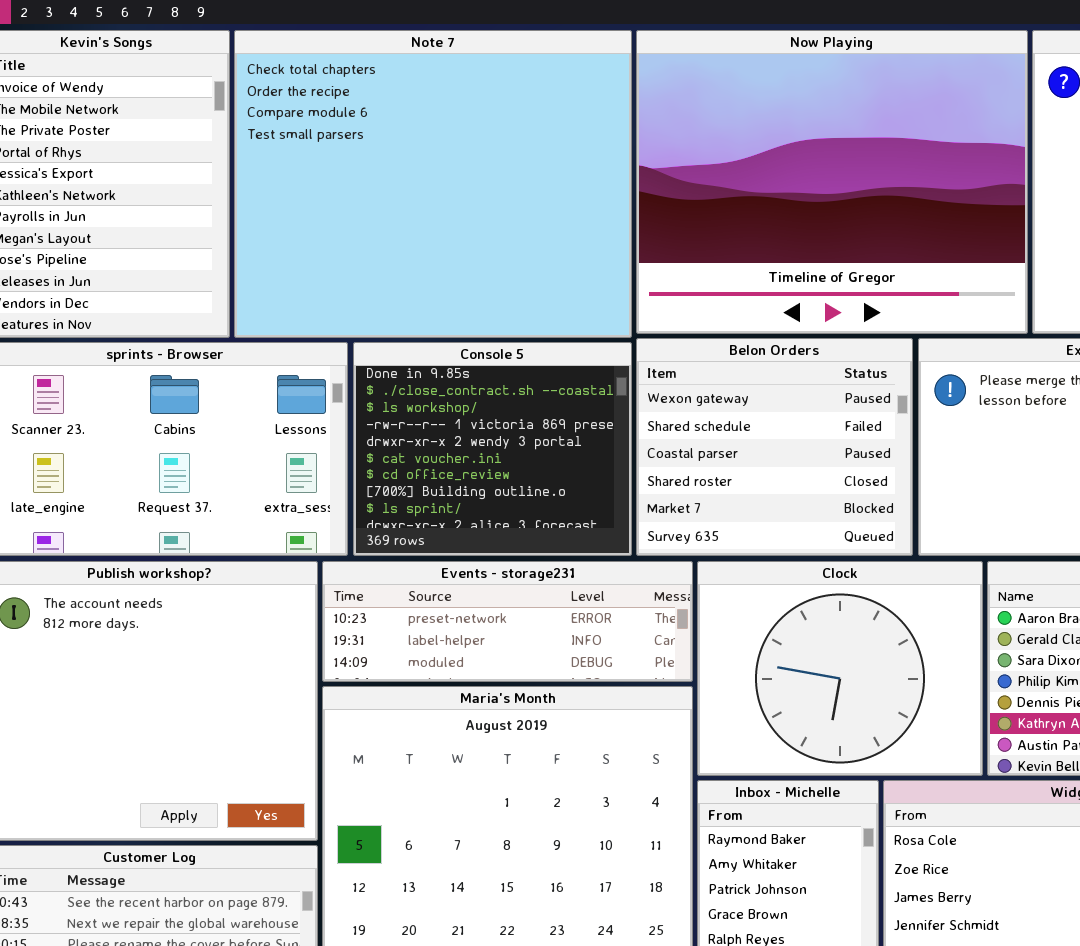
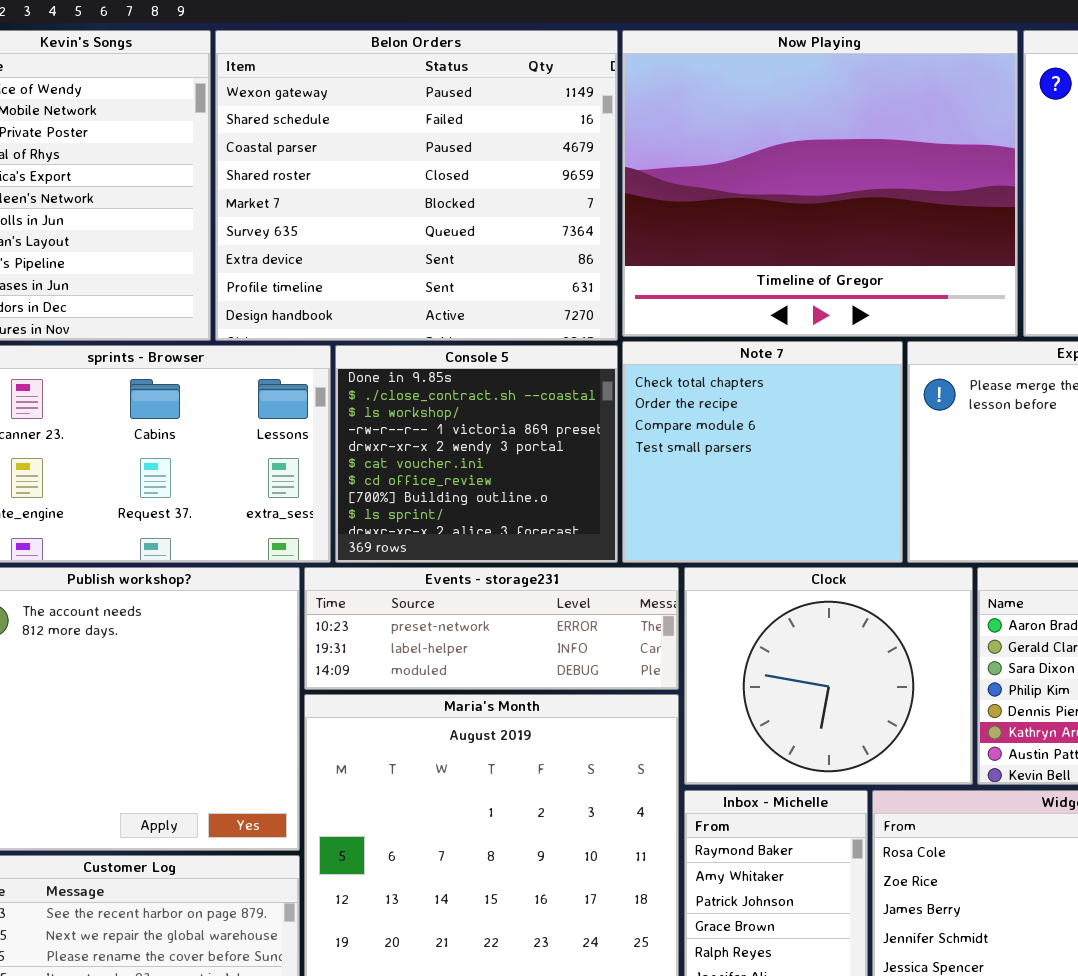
Note 7: [234,30,632,338] -> [622,341,903,563], moved, resized
Belon Orders: [636,338,913,556] -> [215,30,618,341], moved, resized

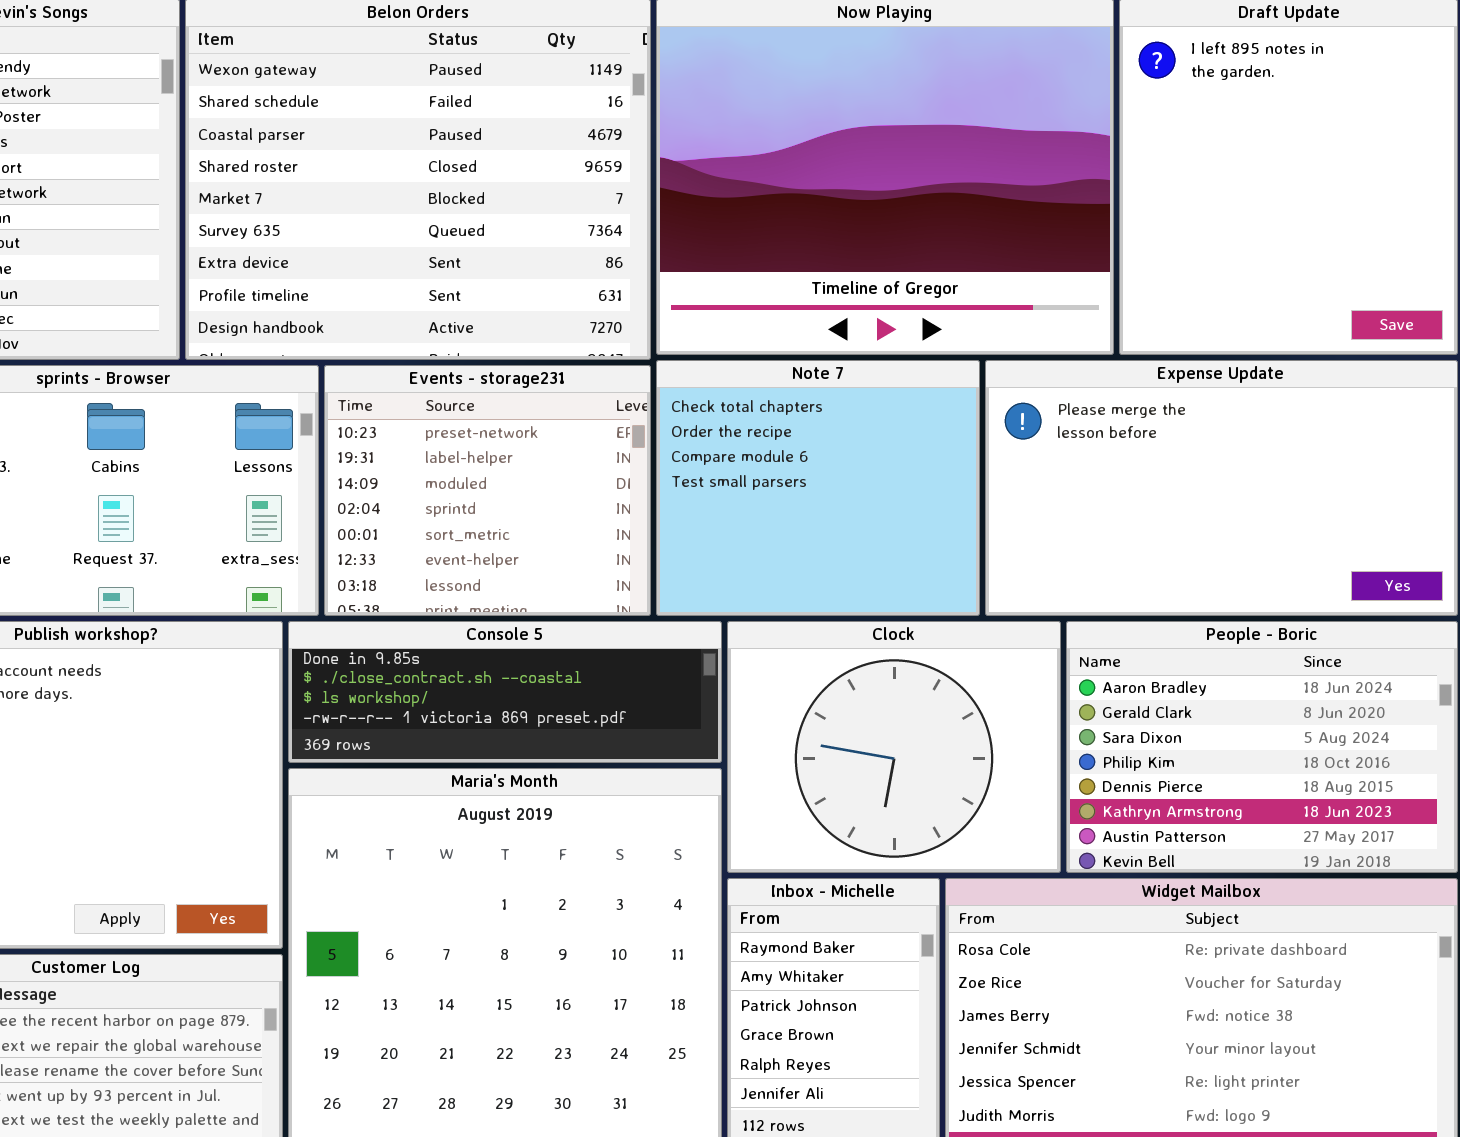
Console 5: [335,345,618,563] -> [288,621,722,763], moved, resized
Events - storage231: [304,567,679,690] -> [324,365,651,616], moved, resized

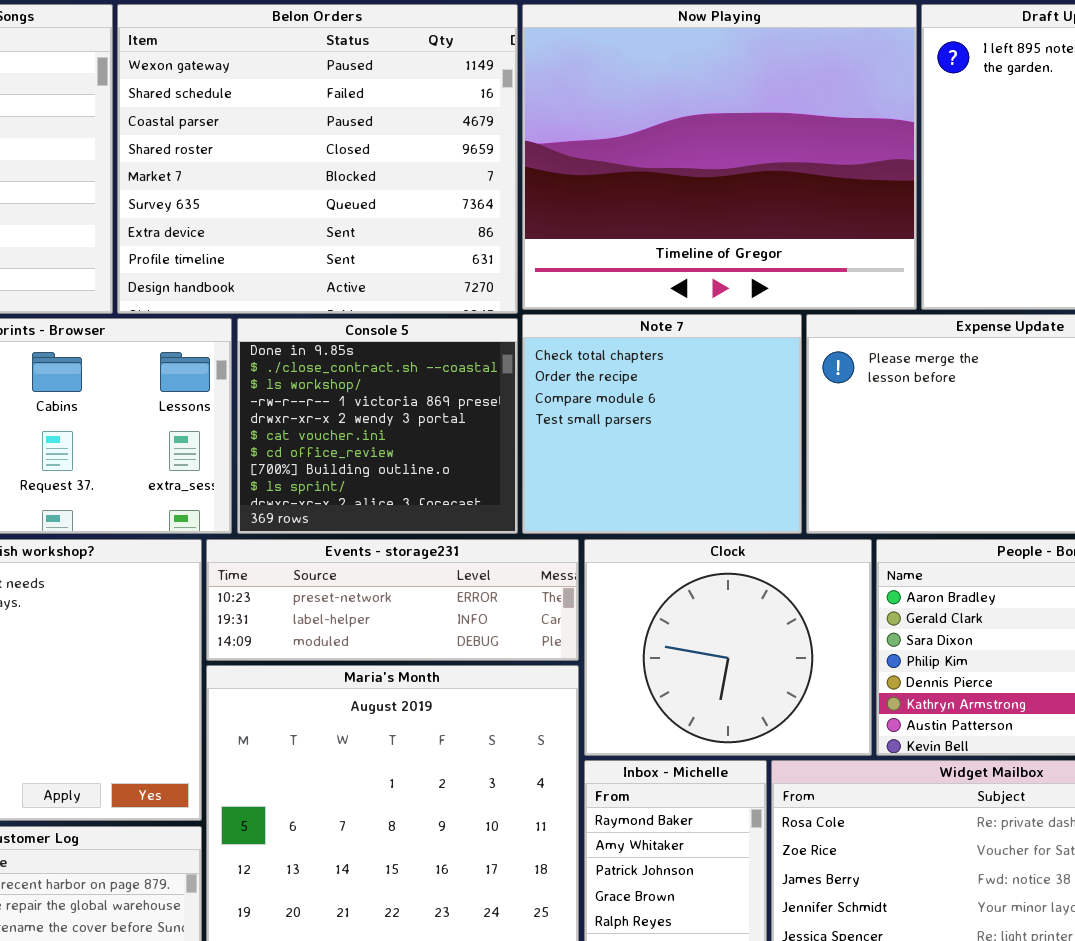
Events - storage231: [324,365,651,616] -> [206,539,579,661], moved, resized
Console 5: [288,621,722,763] -> [237,318,518,534], moved, resized

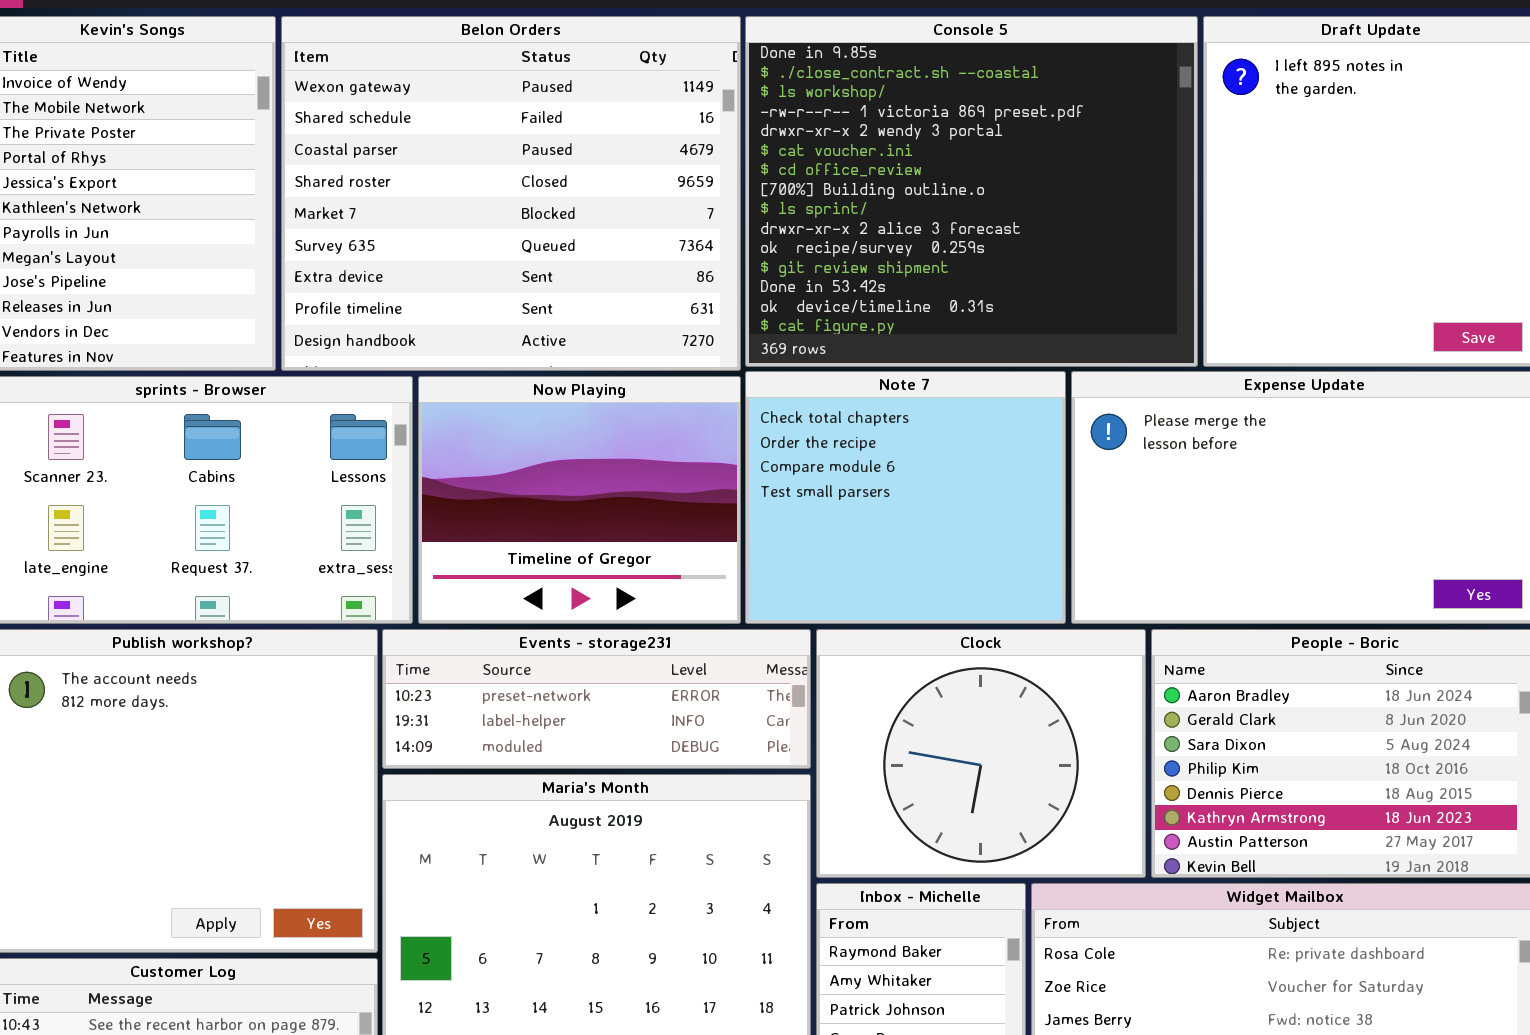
Now Playing: [522,4,917,310] -> [418,376,741,624], moved, resized
Console 5: [237,318,518,534] -> [745,16,1198,367], moved, resized

